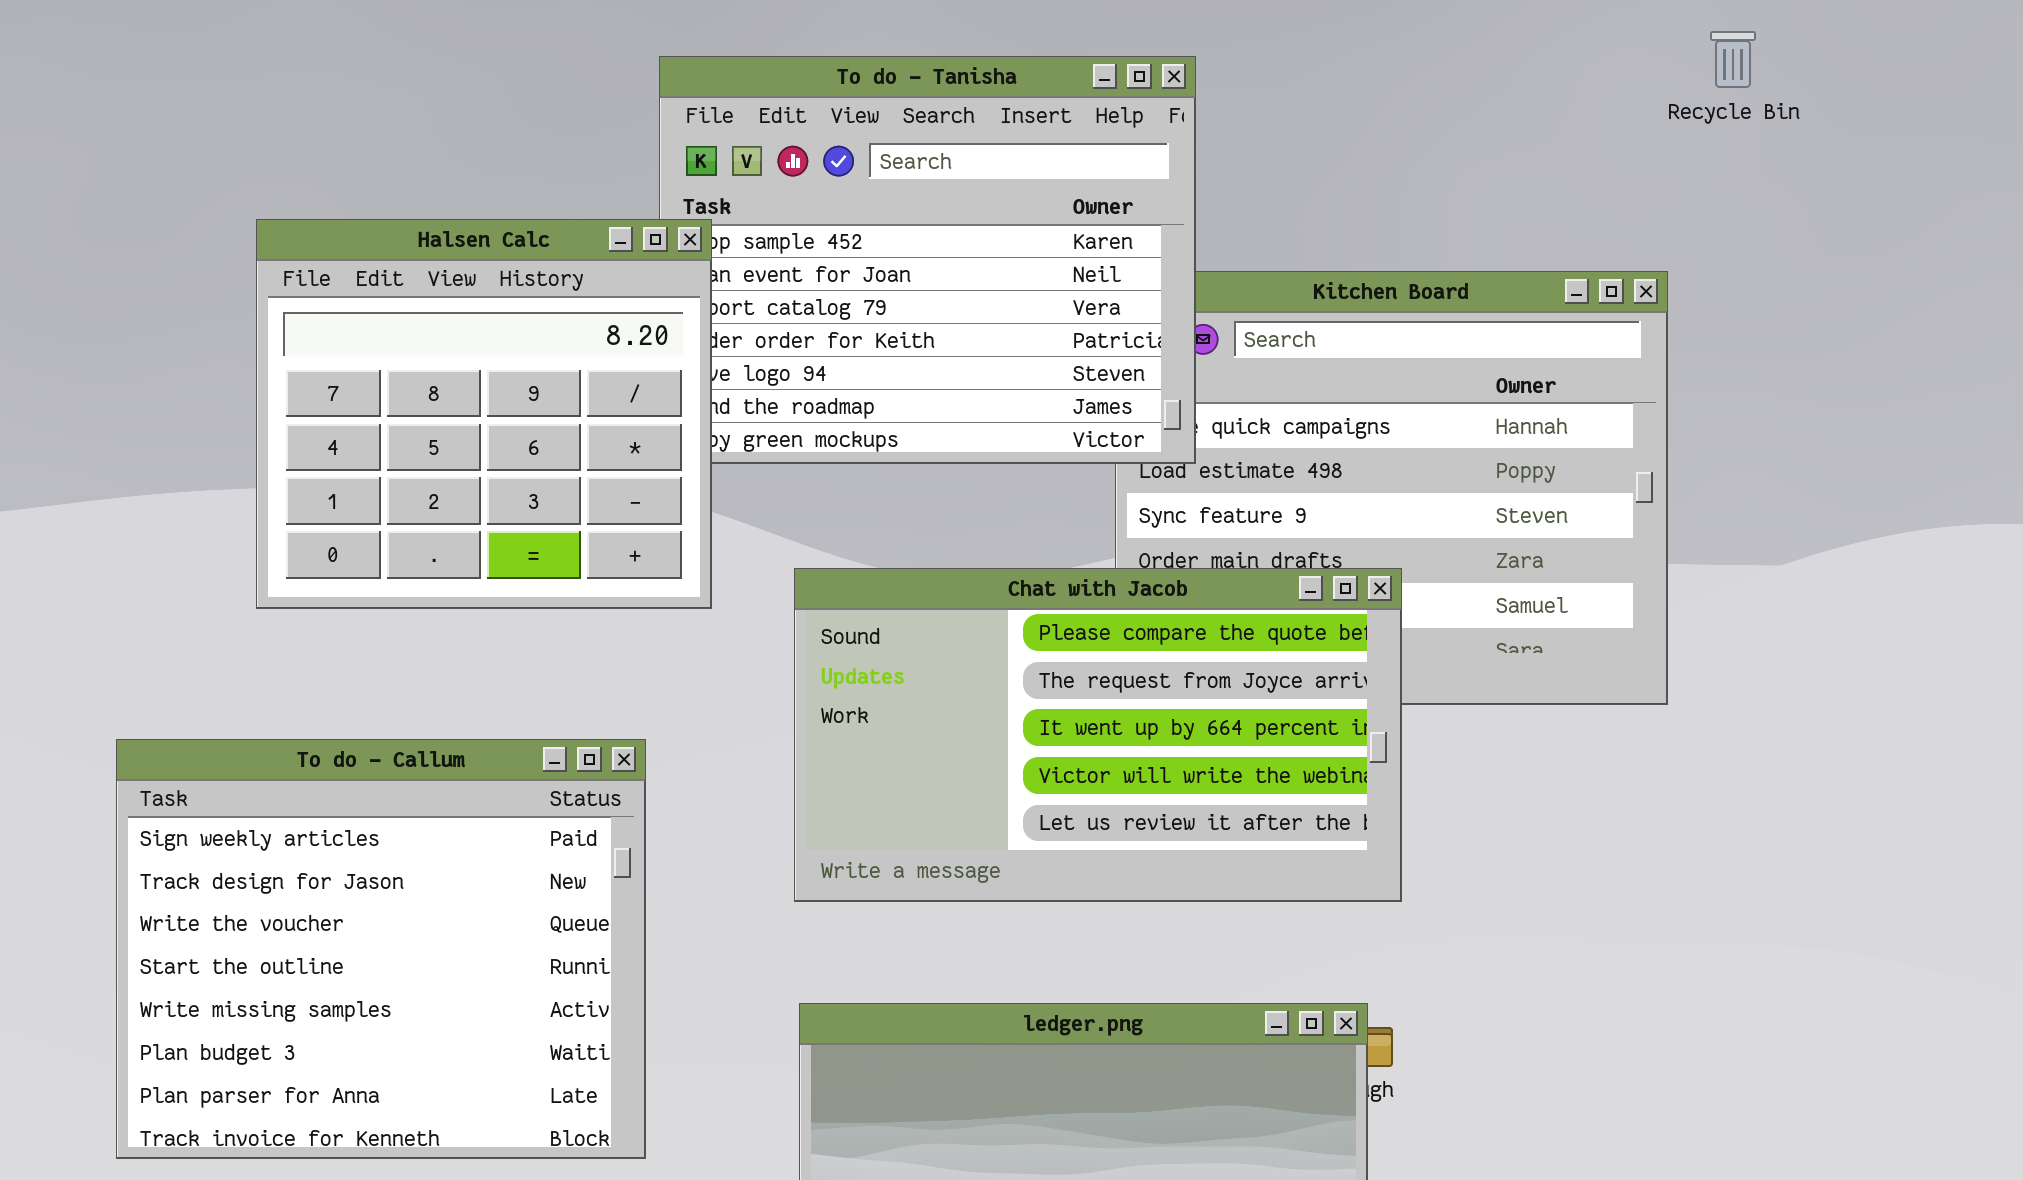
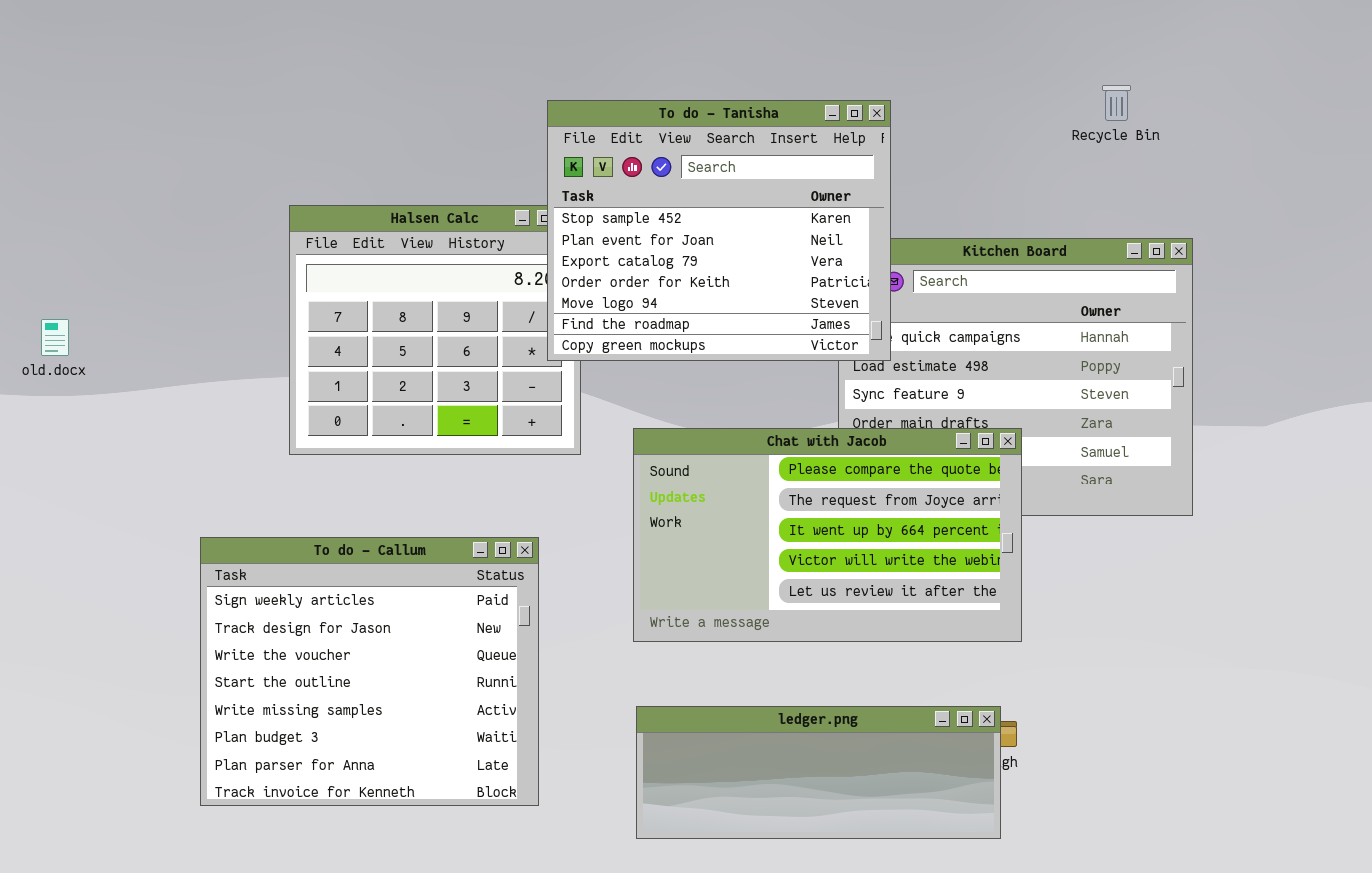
Recycle Bin: [1710,31,1756,88] -> [1102,85,1131,121], moved
To do - Tanisha: [659,56,1196,464] -> [547,100,891,361], raised

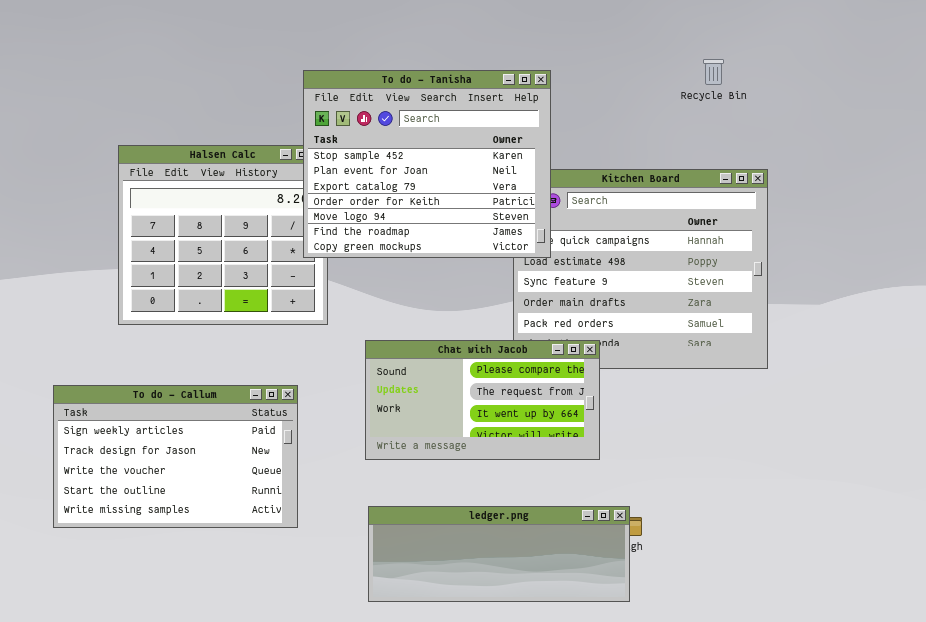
Chat with Jacob: [633,428,1022,642] -> [365,340,600,460], resized
To do - Callum: [200,537,539,806] -> [53,385,298,528], resized

